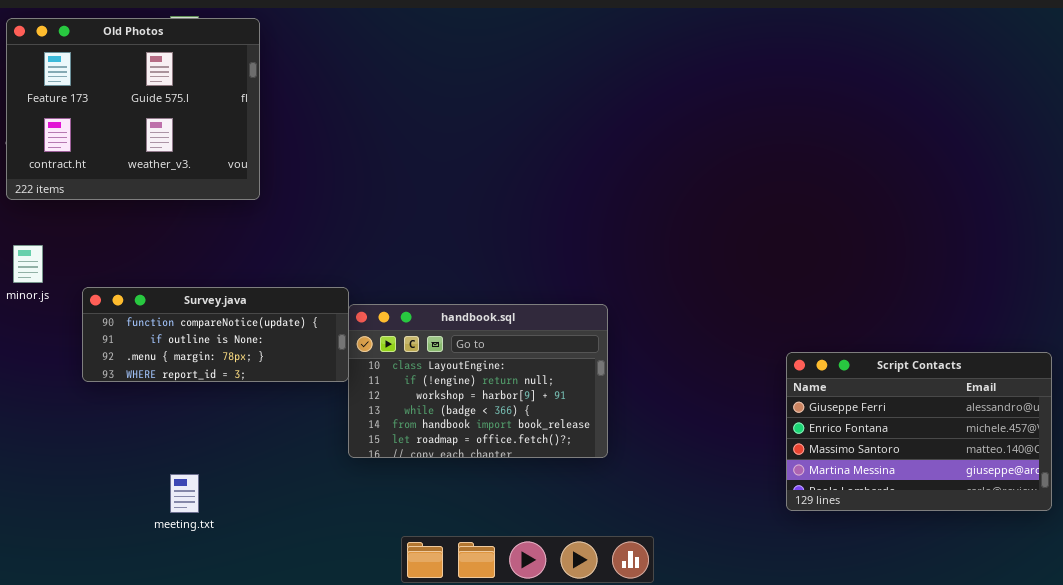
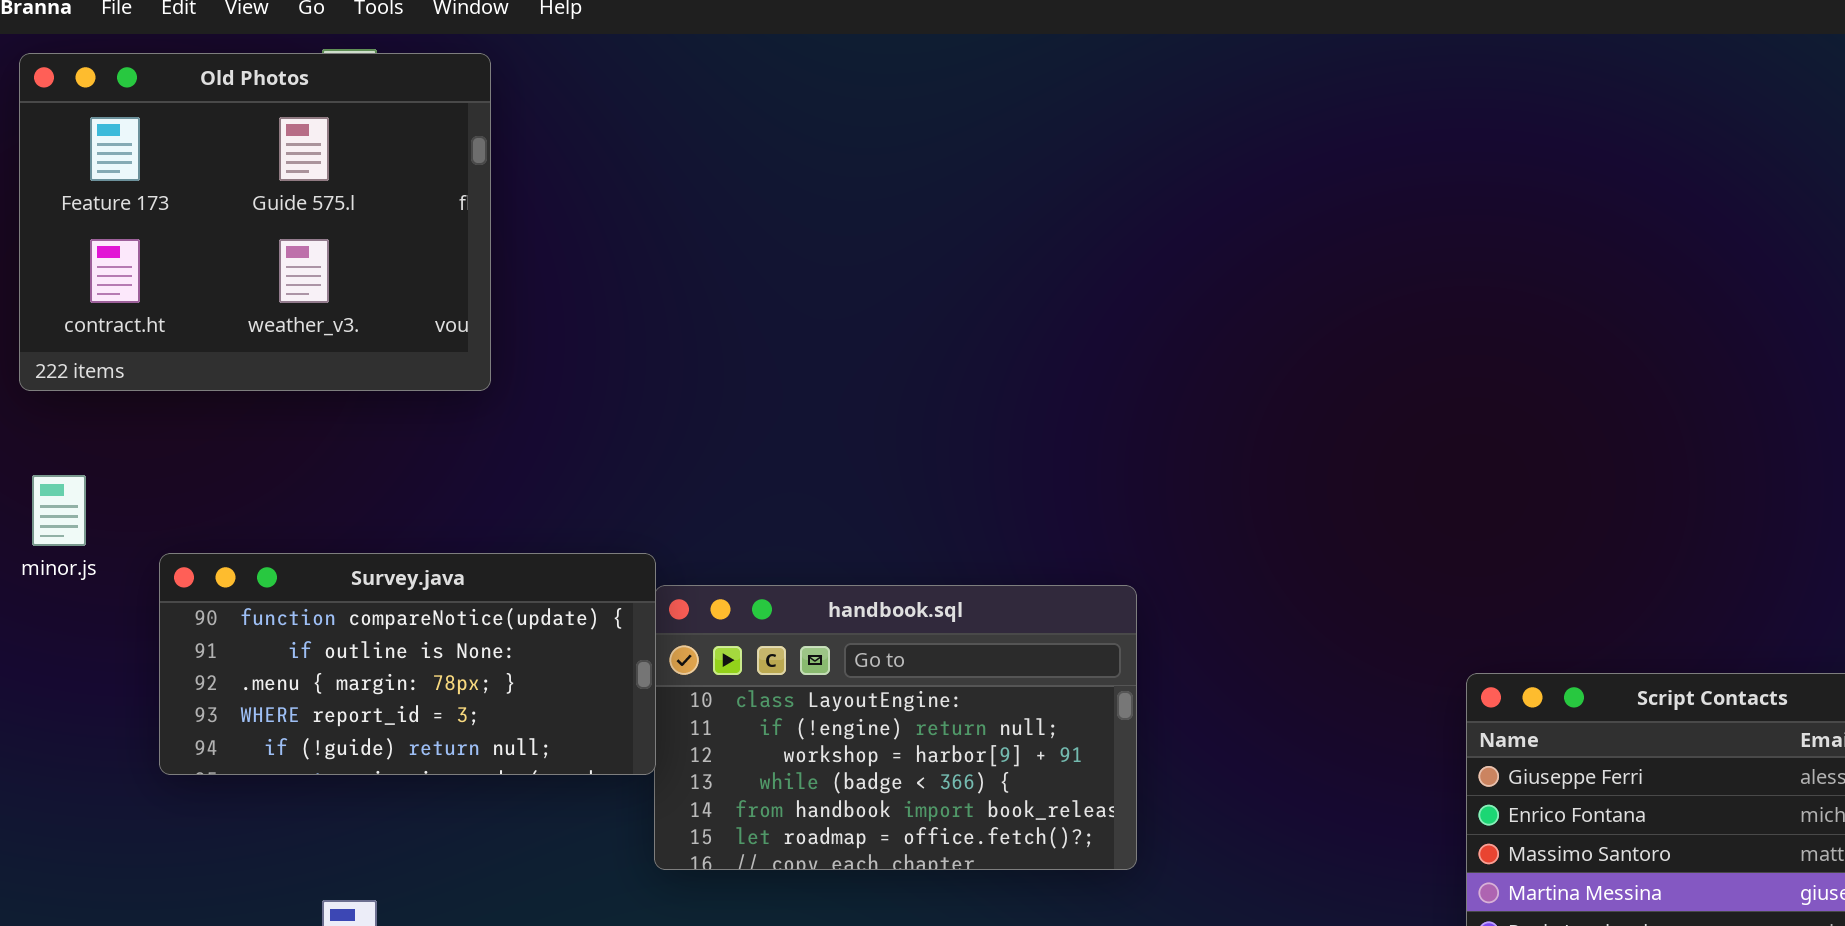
Survey.java: [82,287,349,382] -> [159,553,656,775], resized

